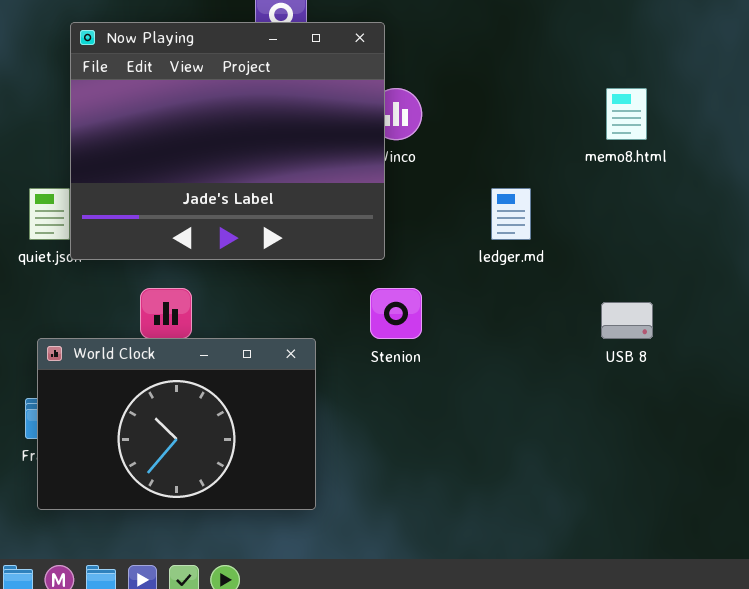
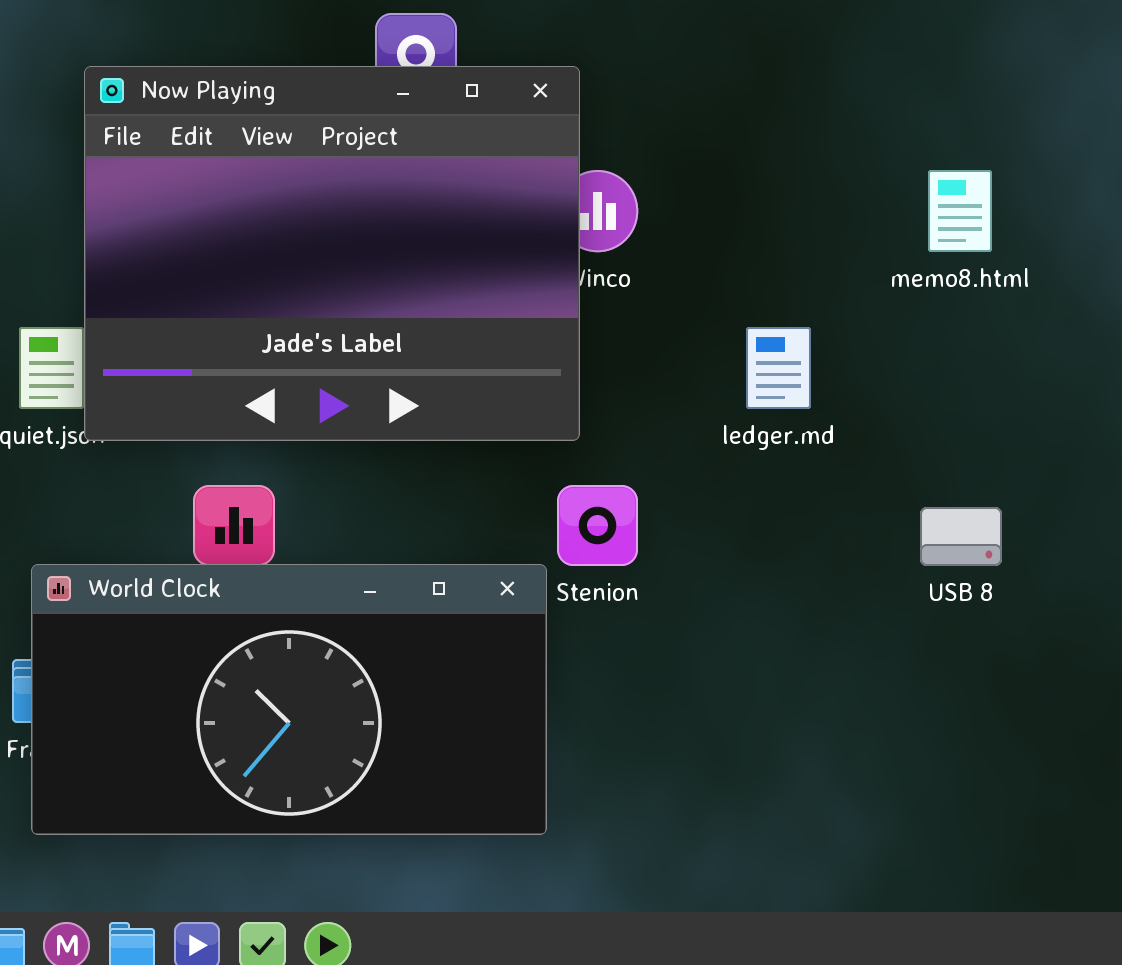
World Clock: [37,338,316,510] -> [31,564,547,835], resized

